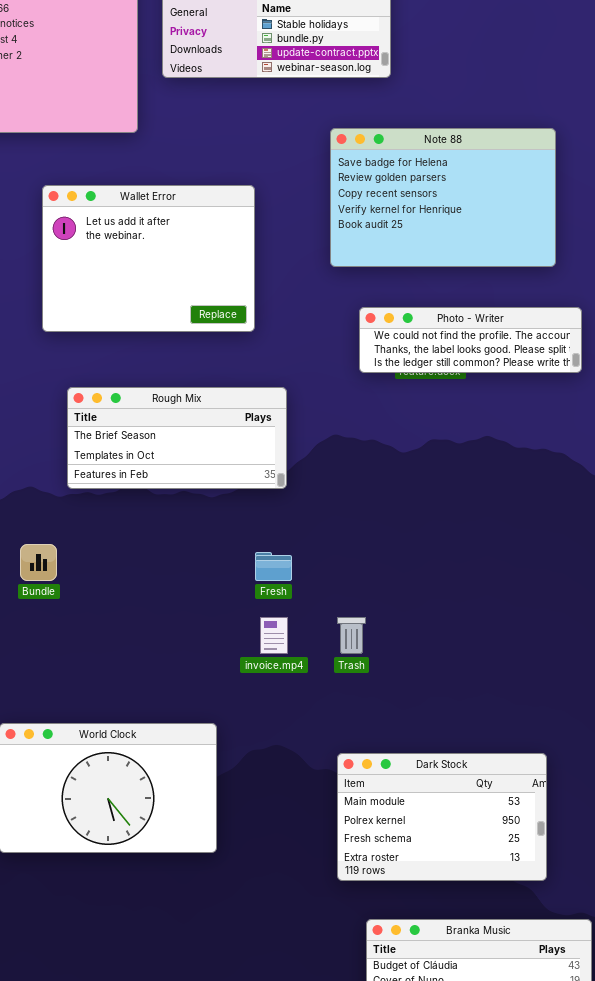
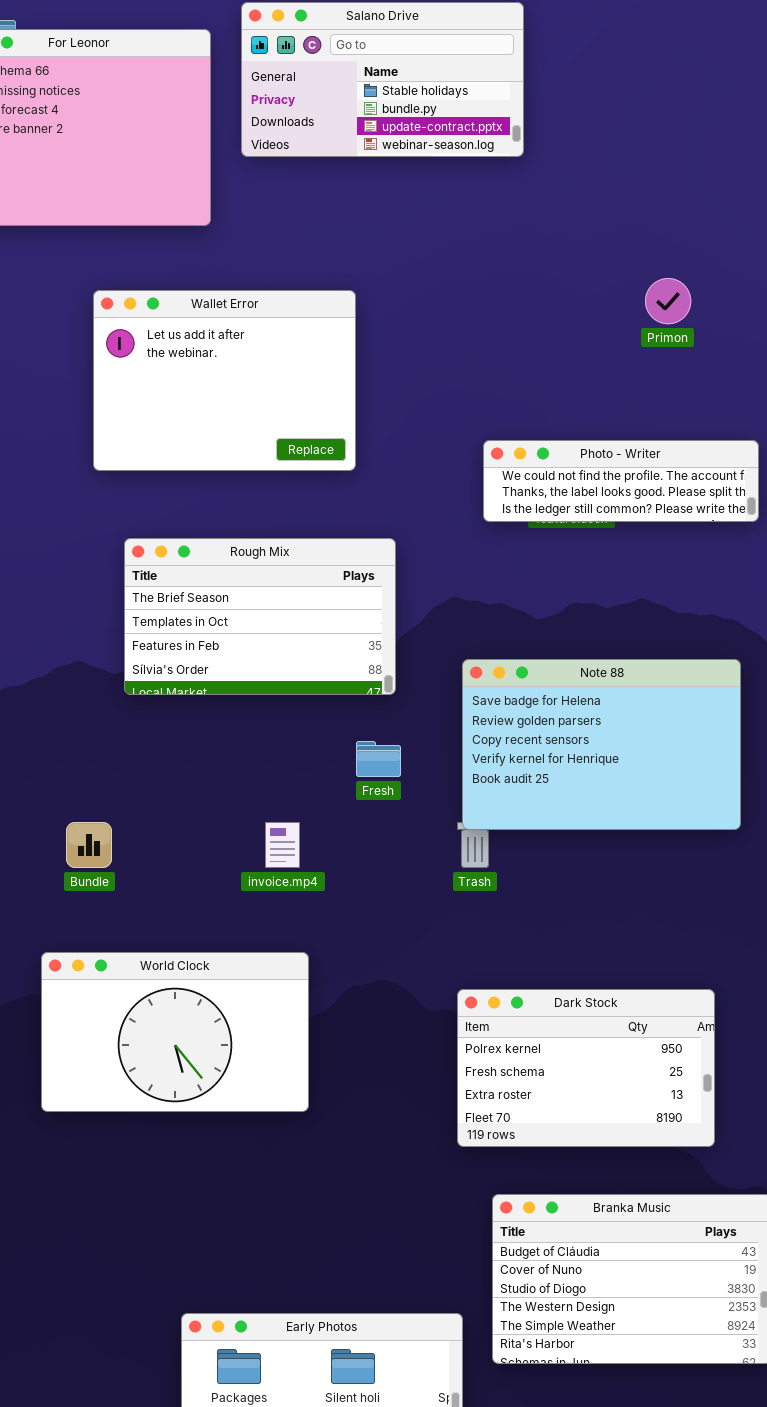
Note 88: [330,128,556,267] -> [462,659,741,830], moved
Rough Mix: [67,387,287,489] -> [124,538,396,695], resized
Bundle: [20,544,57,581] -> [66,822,112,868], moved
invoice.mp4: [260,617,288,654] -> [265,822,300,868], moved
Dark Stock: [337,753,547,881] -> [457,989,715,1147], scrolled down 1 row

